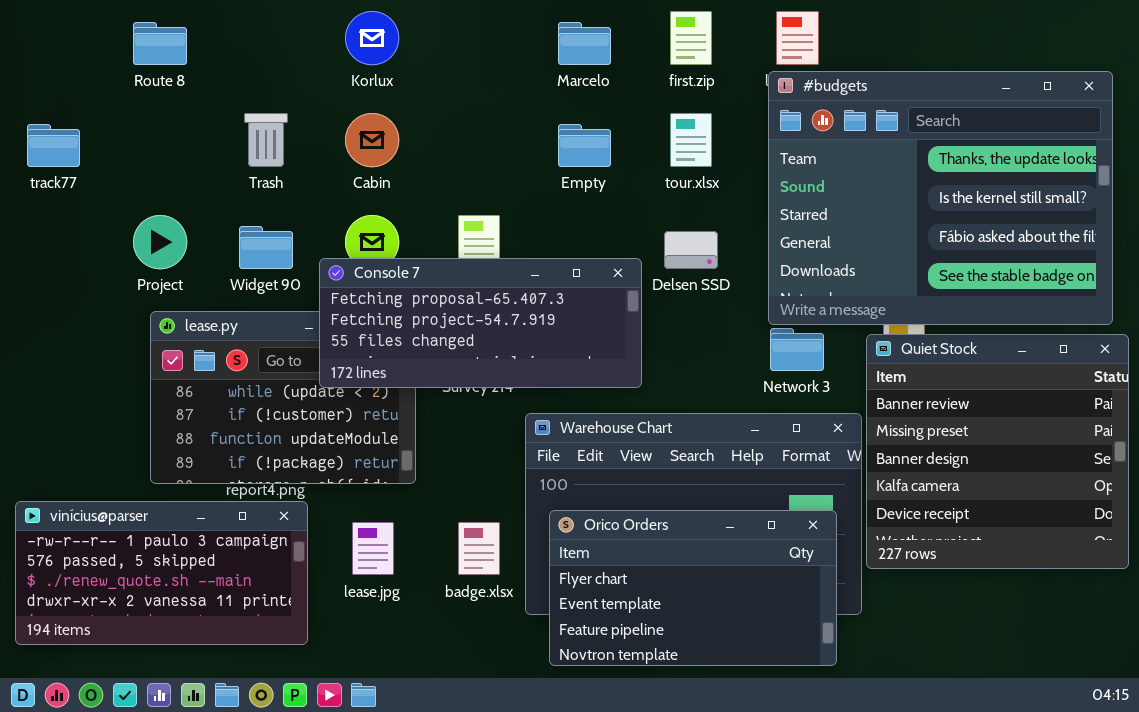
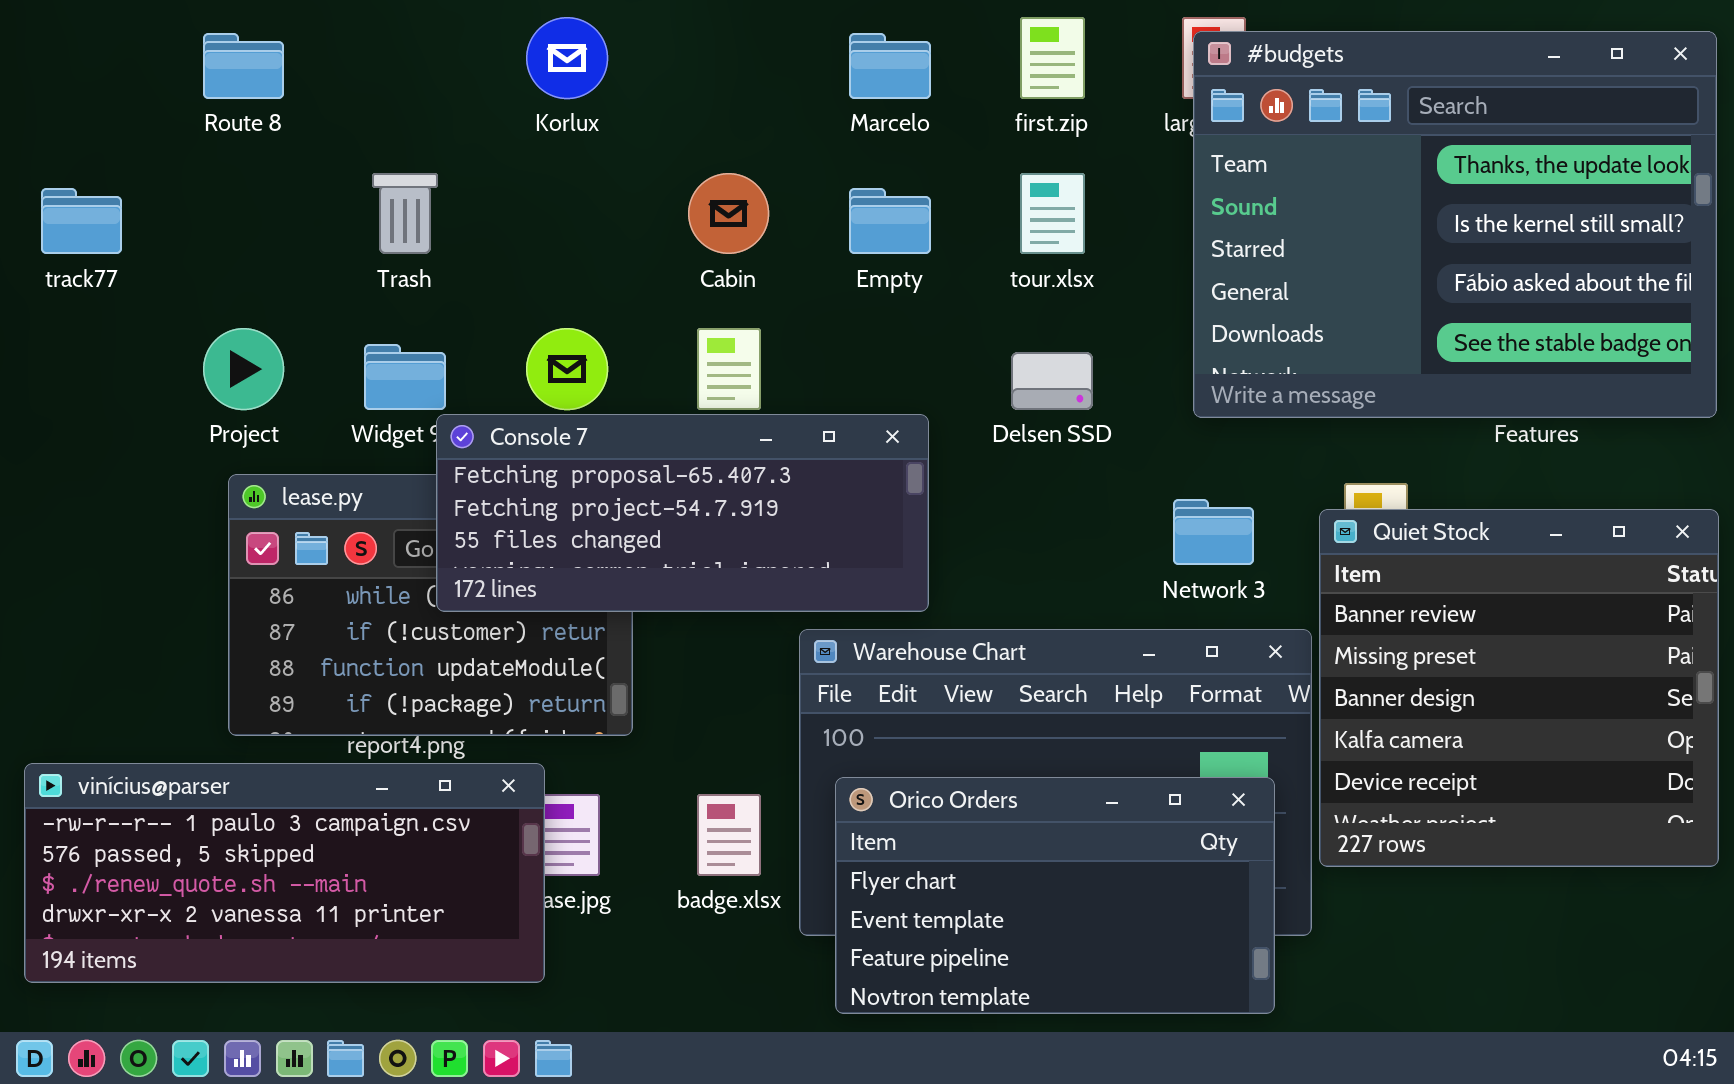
#budgets: [768,71,1113,325] -> [1193,31,1717,418], moved
Cabin: [345,113,399,167] -> [688,173,769,254], moved
Console 7: [319,258,642,388] -> [436,414,929,612], moved
vinícius@parser: [15,501,308,645] -> [24,763,545,983], resized

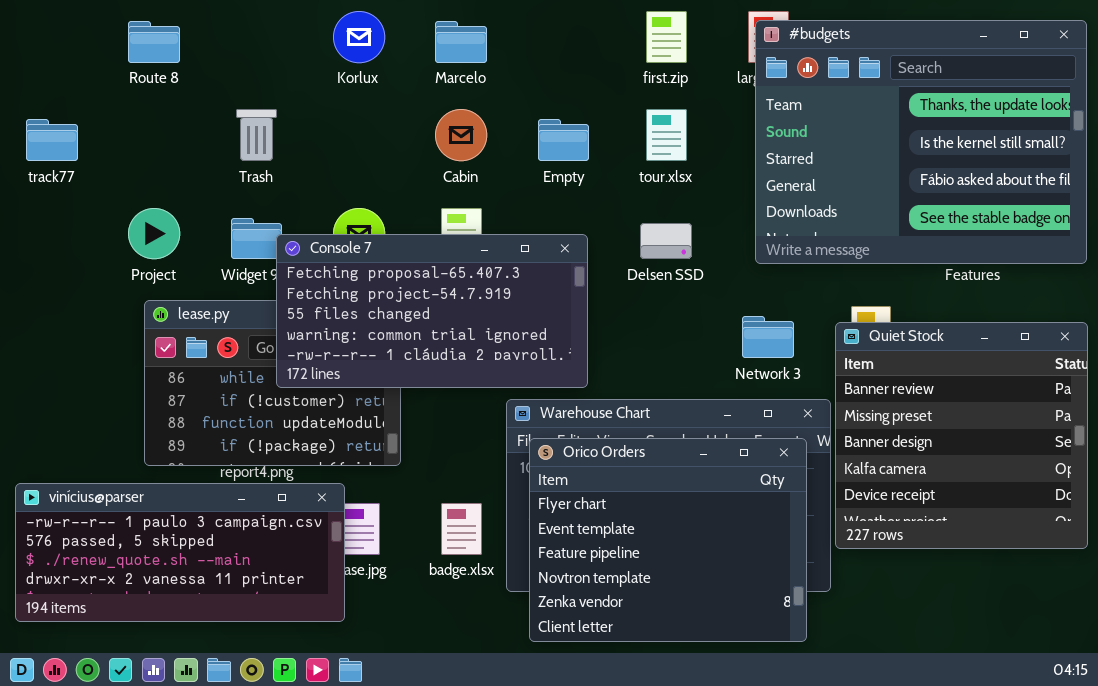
Marcelo: [849,33,931,99] -> [435,21,487,63], moved
Console 7: [436,414,929,612] -> [276,234,588,388], resized
Orico Orders: [835,777,1275,1014] -> [529,438,807,642], resized

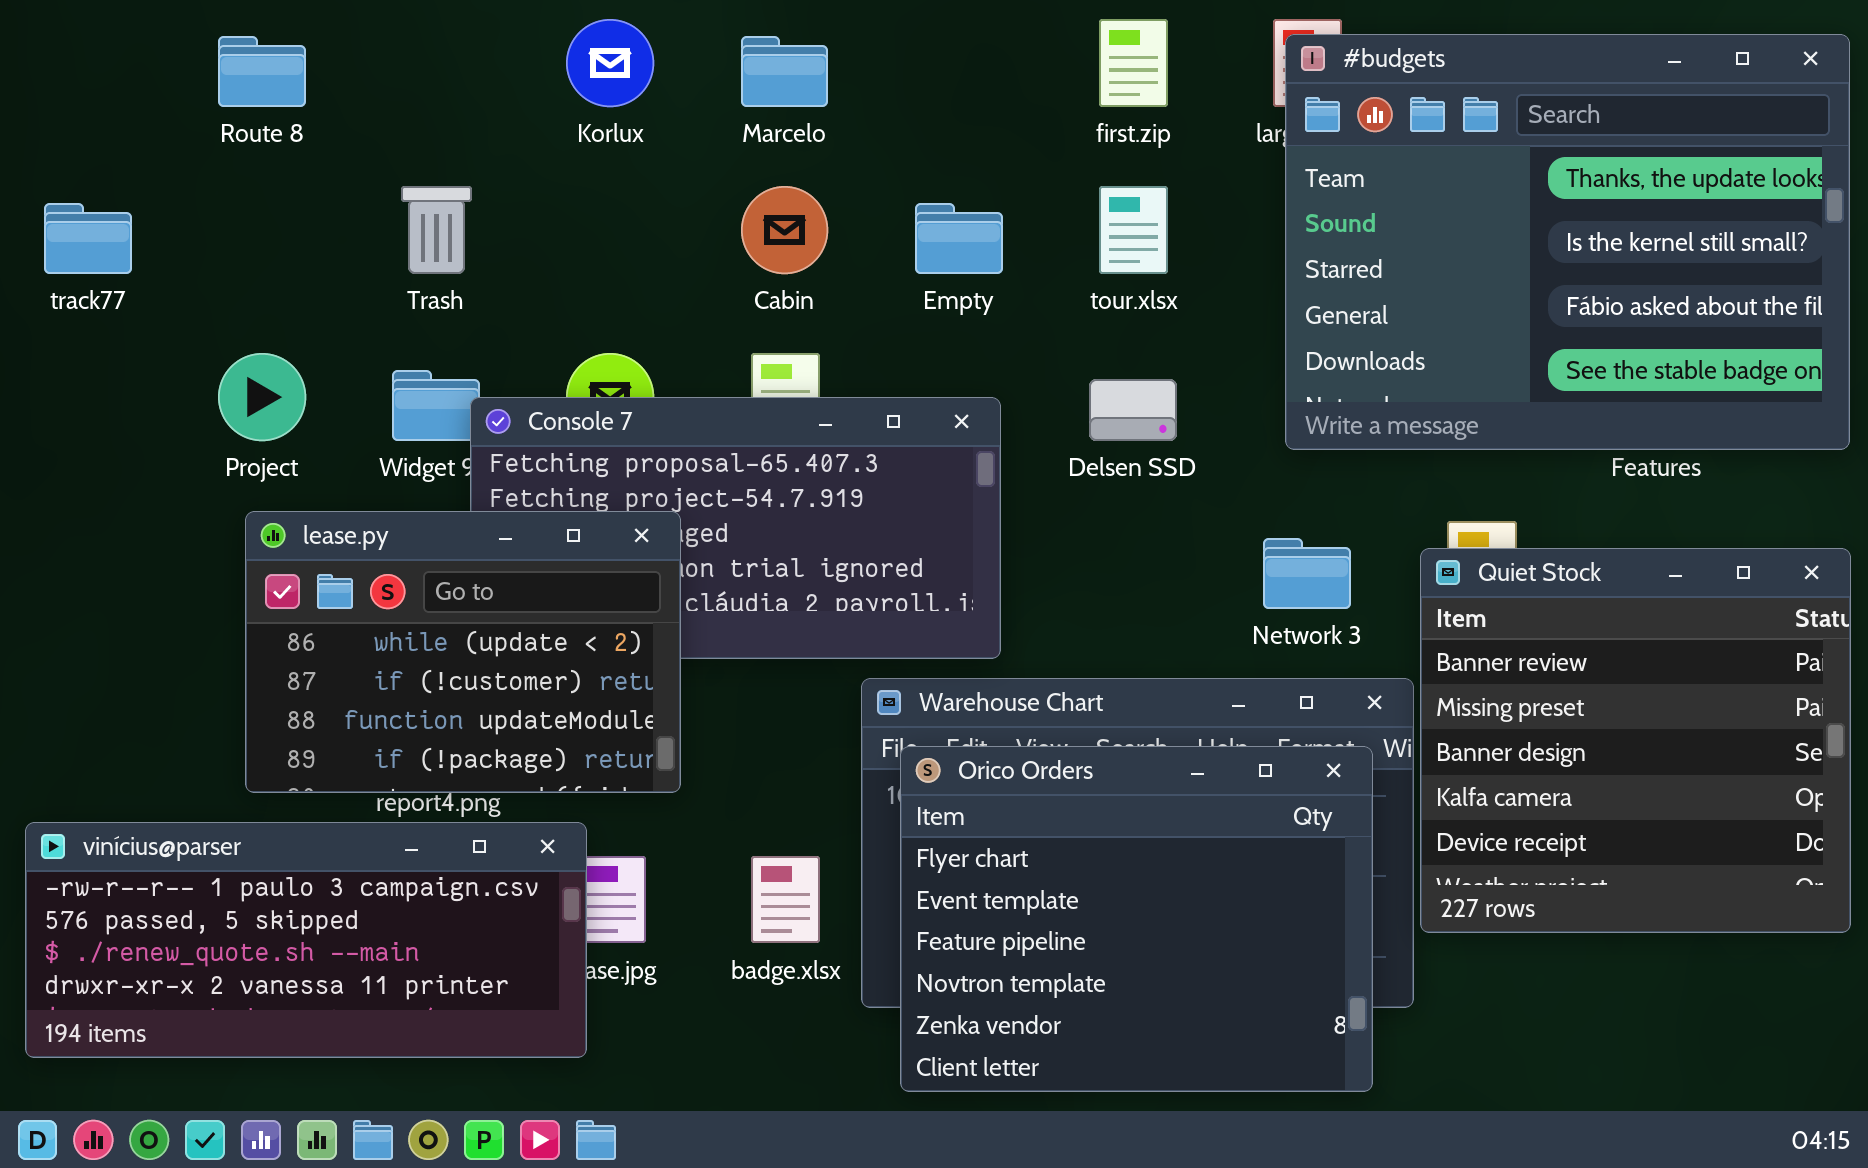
lease.py: [144,300,401,466] -> [245,511,681,793], raised

